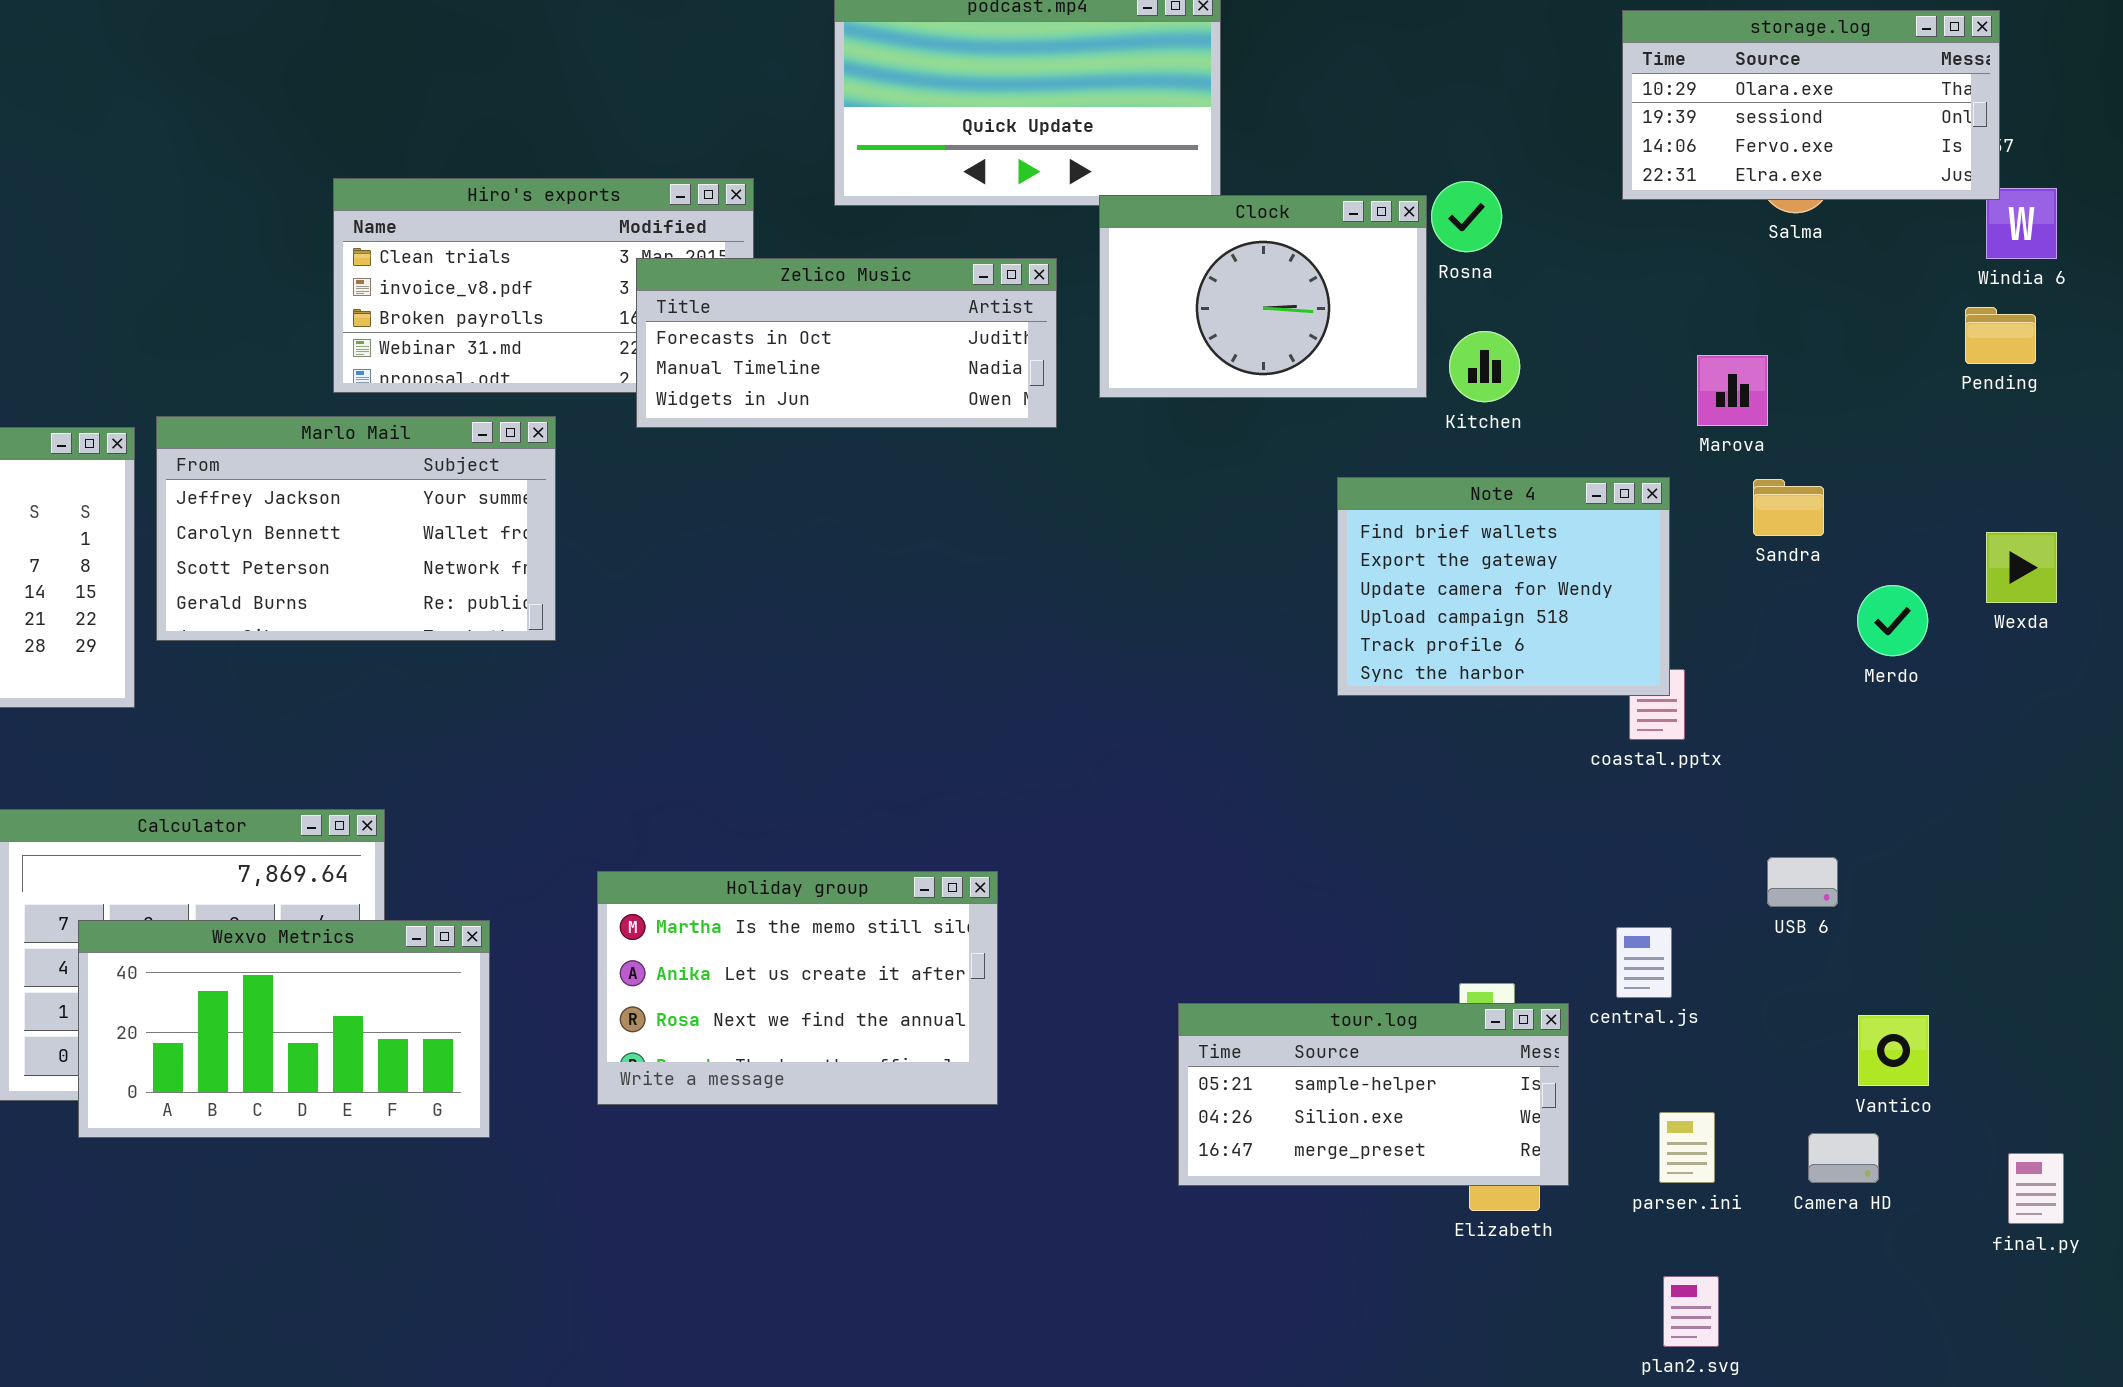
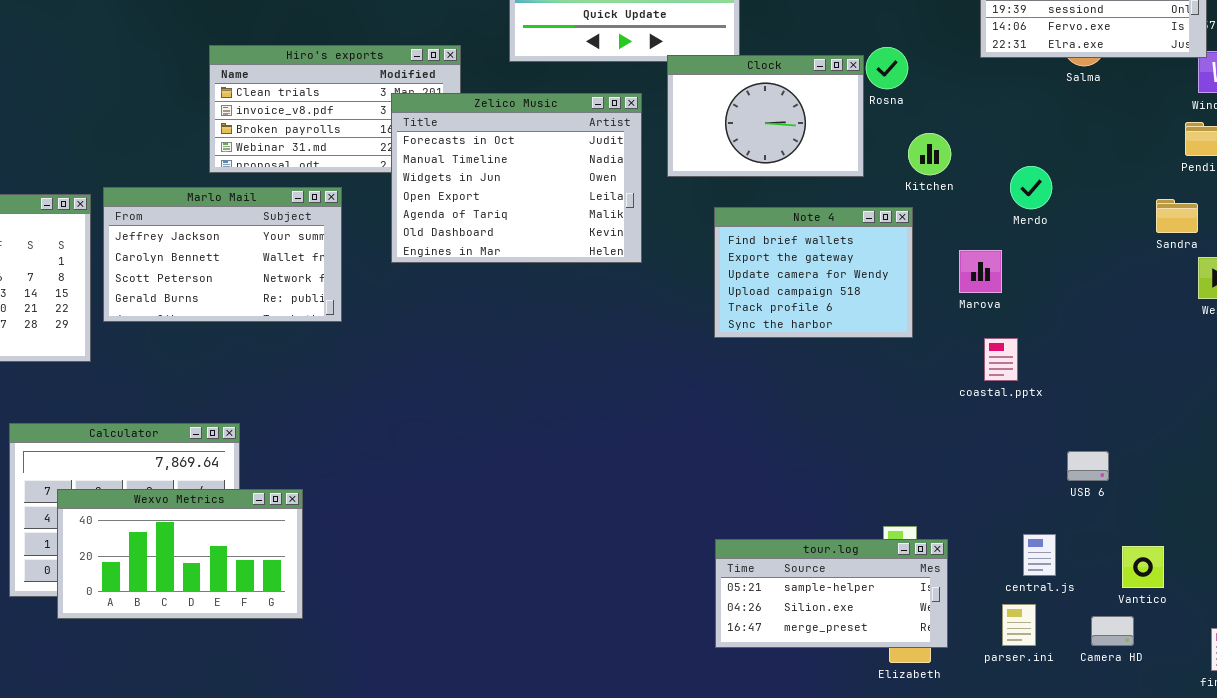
Zelico Music: [636,258,1057,428] -> [391,93,642,263], resized
Kitchen: [1449,331,1520,402] -> [908,133,951,175], moved
Marova: [1697,355,1768,426] -> [959,250,1002,293], moved
Note 4: [1337,477,1670,696] -> [714,207,913,338], moved
Sandra: [1753,479,1824,536] -> [1156,199,1198,233], moved
Merdo: [1857,585,1928,656] -> [1010,166,1052,209], moved
Holiday group: [597,871,998,1105] -> none, closed
central.js: [1616,927,1672,998] -> [1023,534,1056,576], moved

